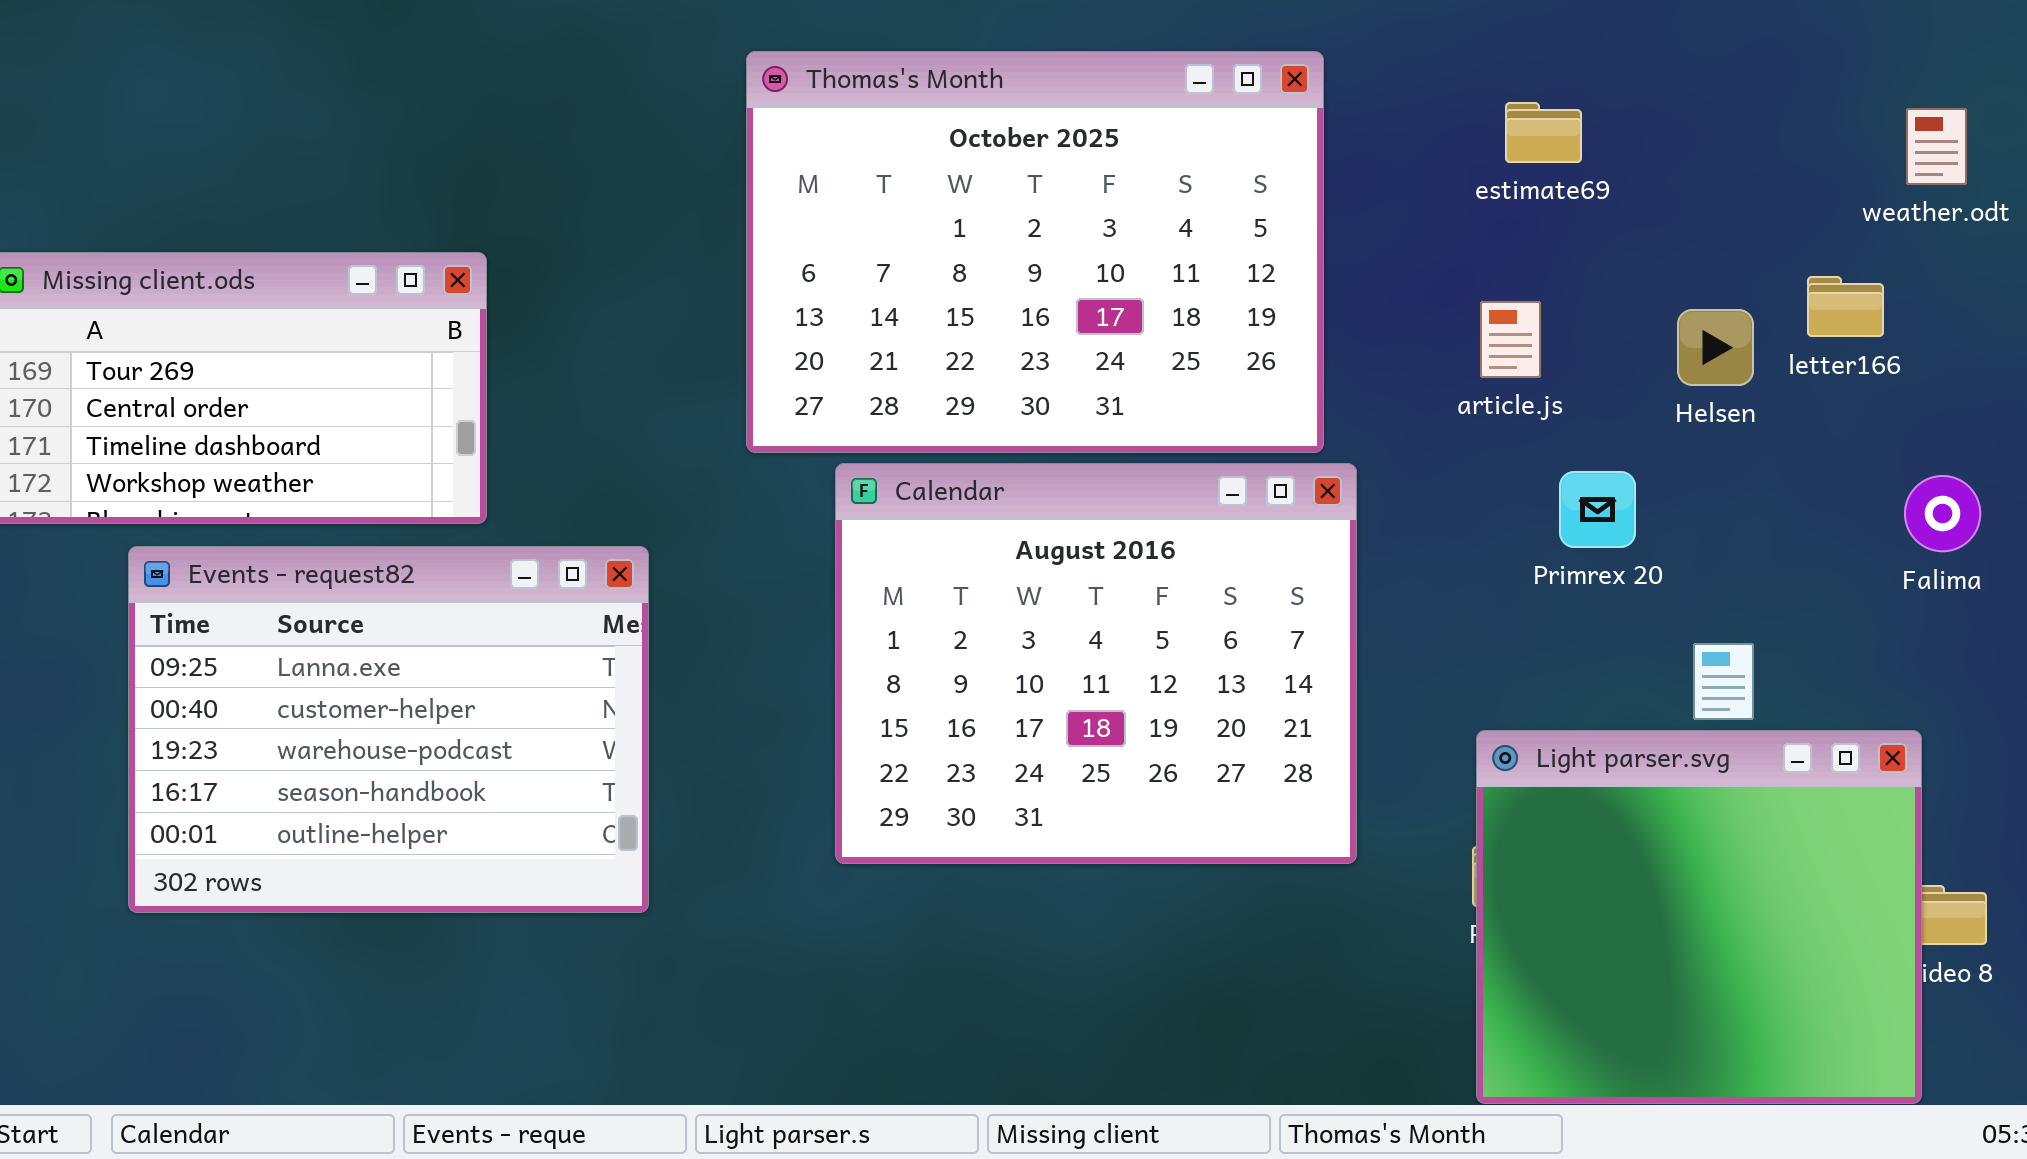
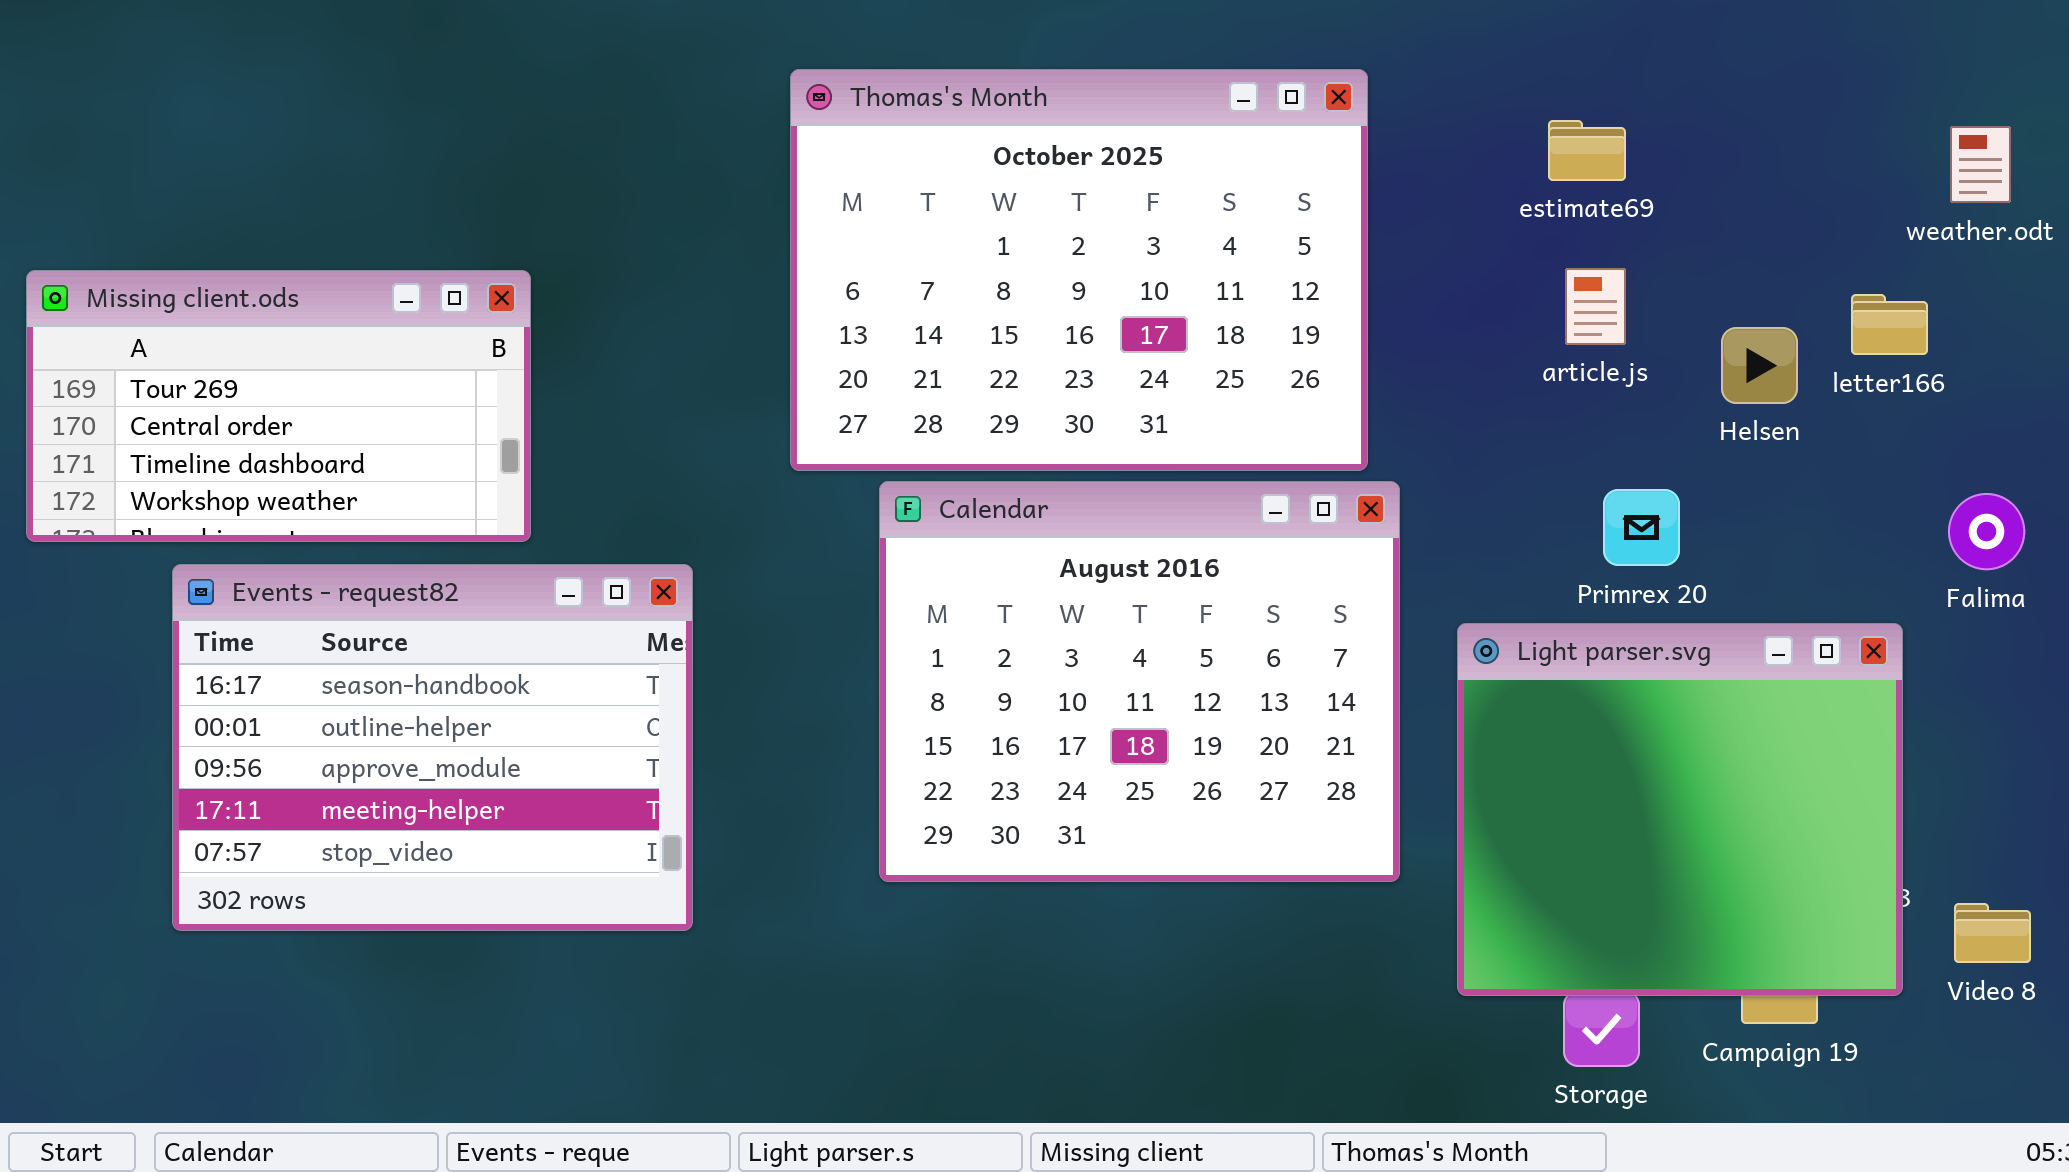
article.js: [1480,301,1541,378] -> [1565,268,1626,345], moved
Events - request82: [128,546,649,913] -> [172,564,693,931], scrolled down 3 rows
Light parser.svg: [1476,730,1922,1104] -> [1457,623,1903,996], moved

